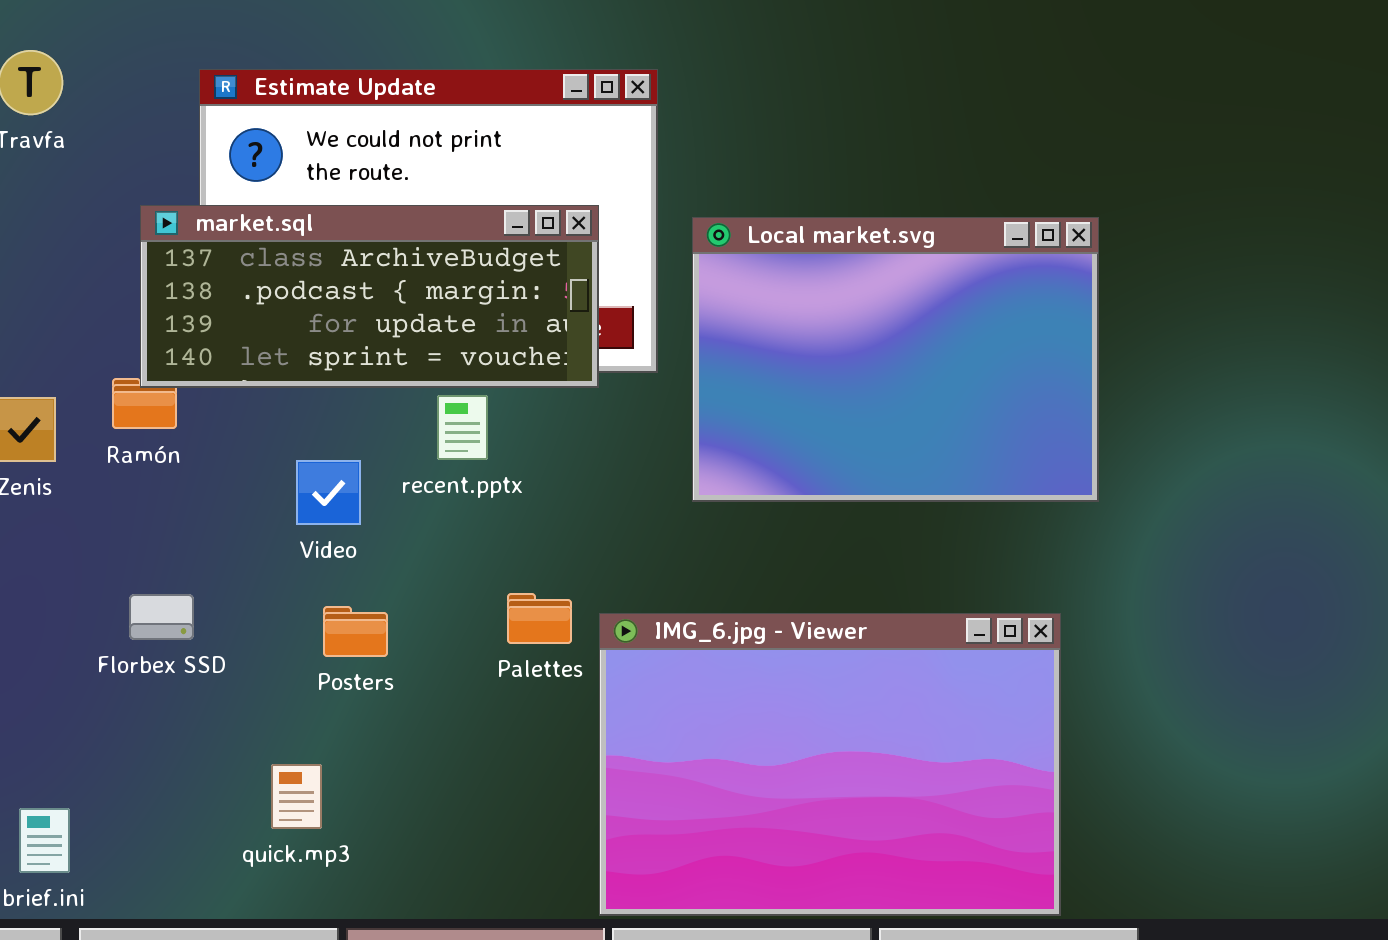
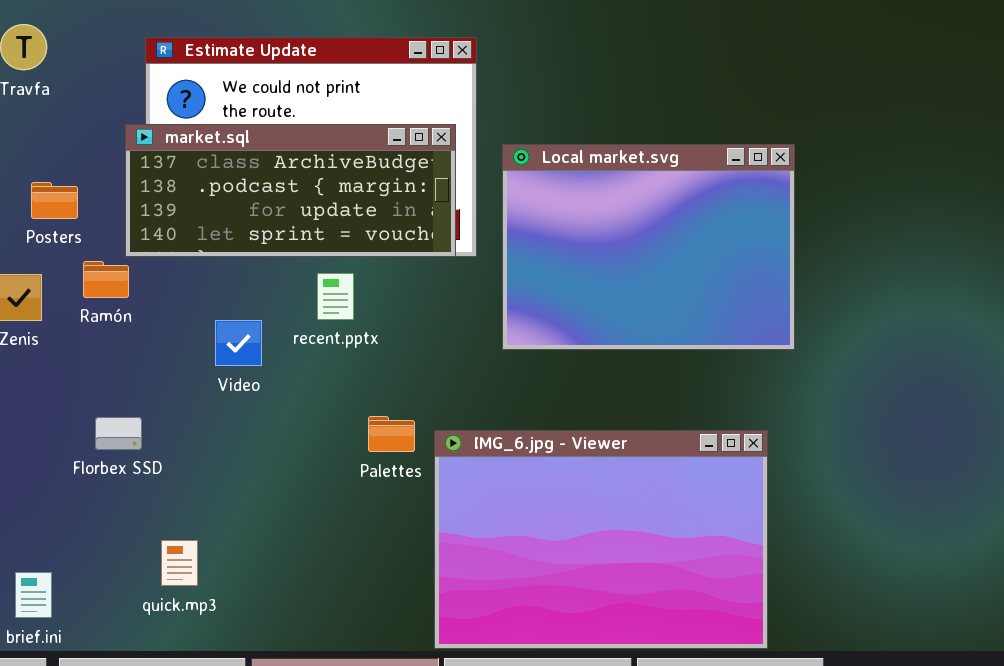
market.sql: [140,205,599,388] -> [125,124,456,257], moved
Posters: [323,606,388,657] -> [31,182,78,219], moved
quick.mp3: [271,764,322,829] -> [161,540,198,586], moved

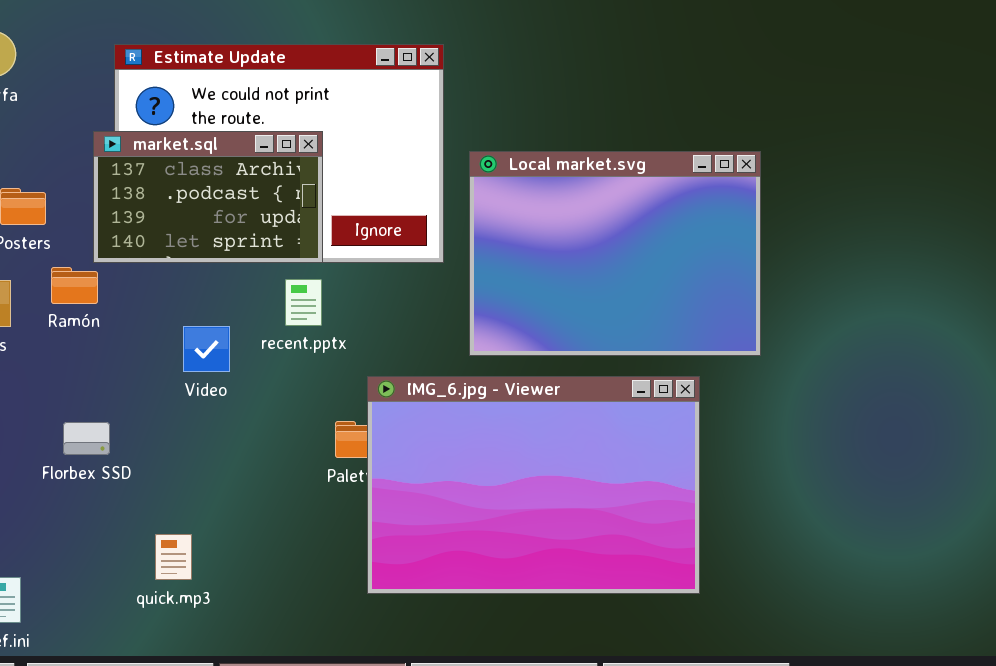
market.sql: [125,124,456,257] -> [93,131,323,263], resized
IMG_6.jpg - Viewer: [434,430,768,649] -> [367,376,700,594], moved
quick.mp3: [161,540,198,586] -> [155,534,192,580], moved

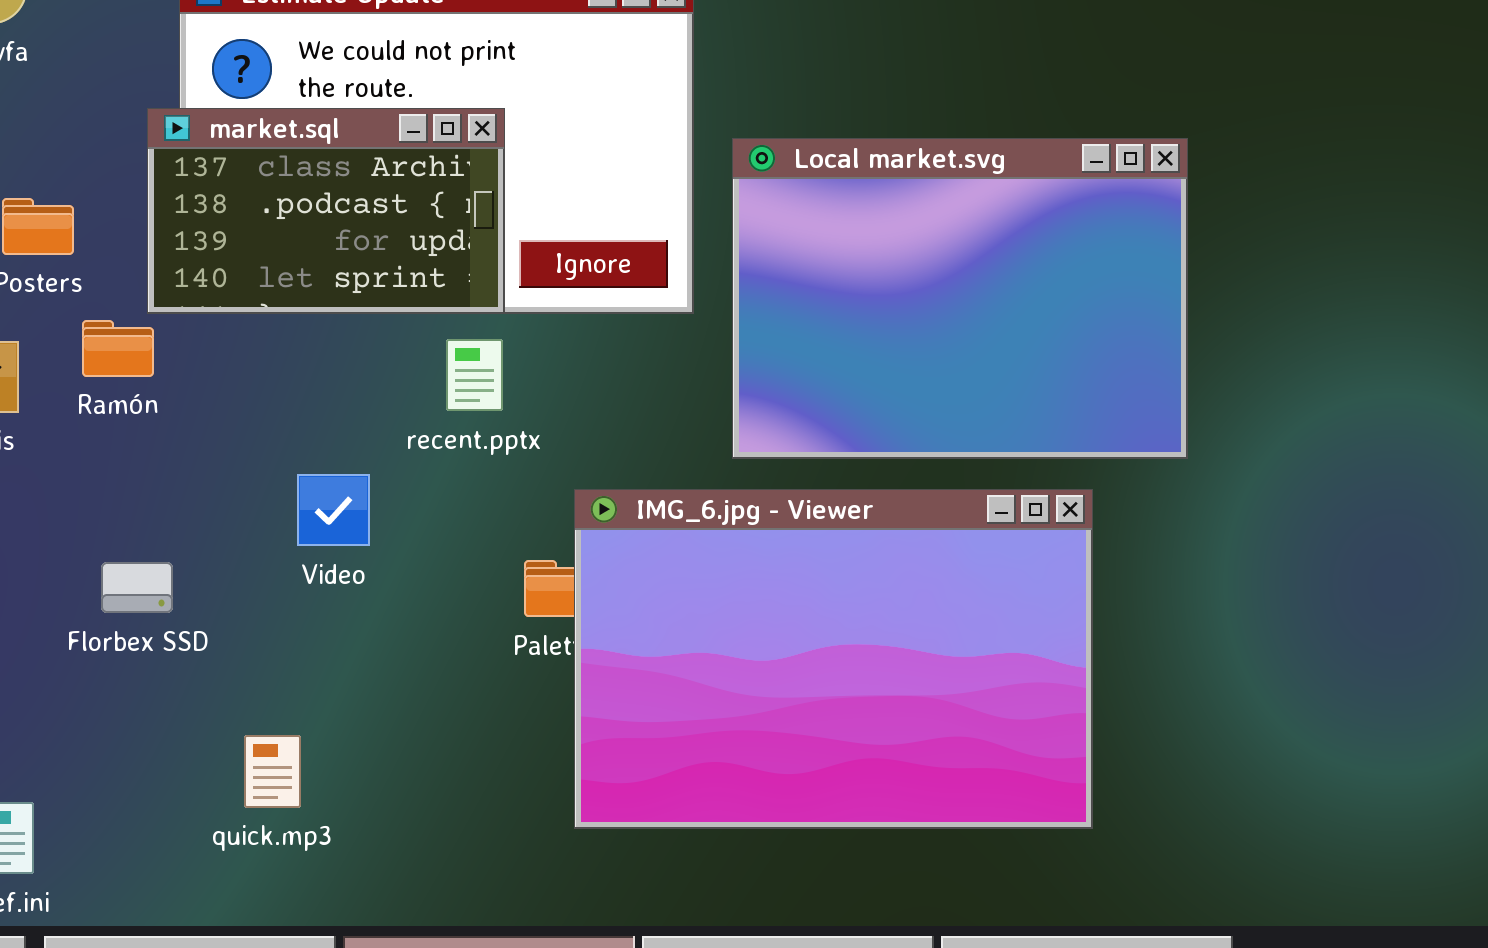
Video: [183,326,230,372] -> [297,474,370,546], moved

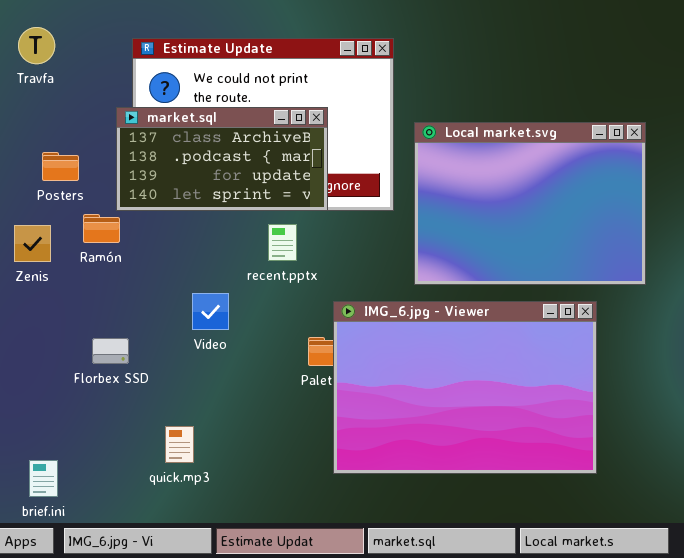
market.sql: [147,108,505,314] -> [116,107,328,211], resized

